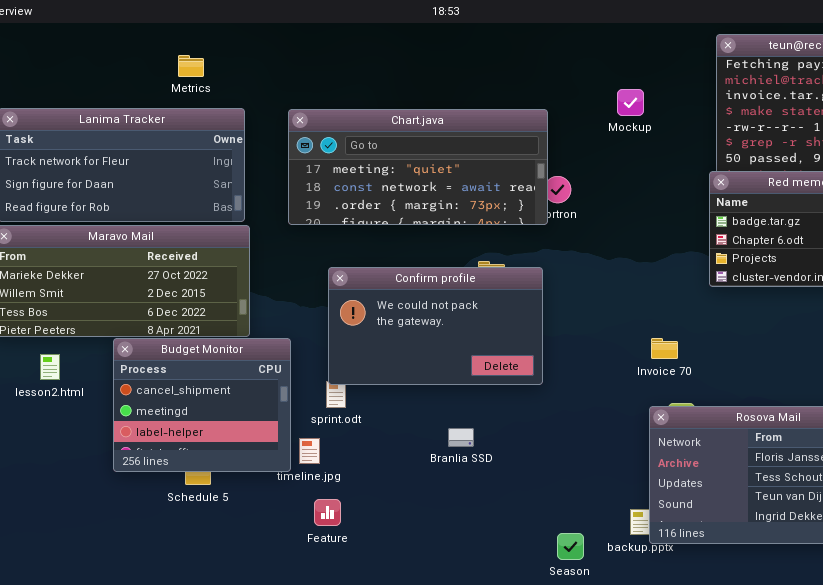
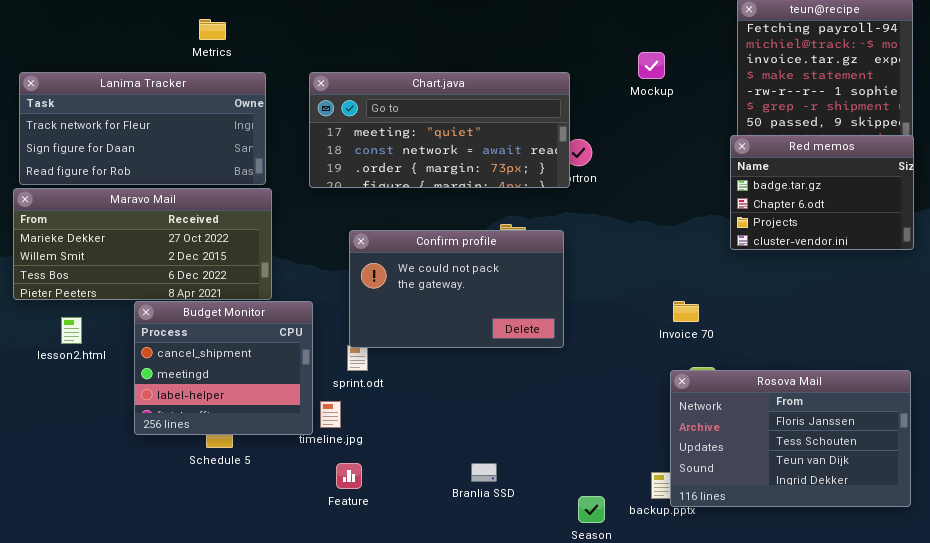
Branlia SSD: [448,428,474,447] -> [471,463,497,482], moved

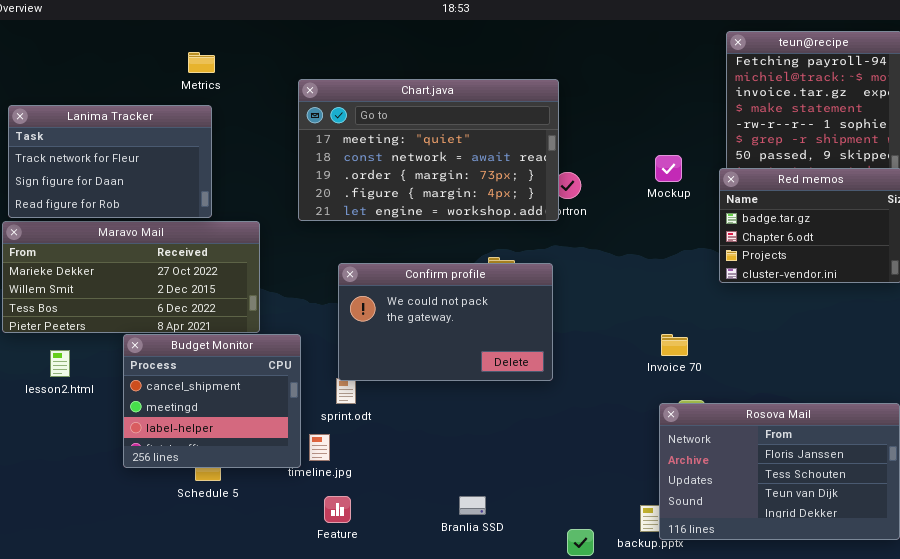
Mockup: [638,52,665,79] -> [655,155,682,182], moved
Lanima Tracker: [19,72,266,185] -> [8,105,212,218], resized
Chart.java: [309,72,570,188] -> [298,79,559,221], resized

